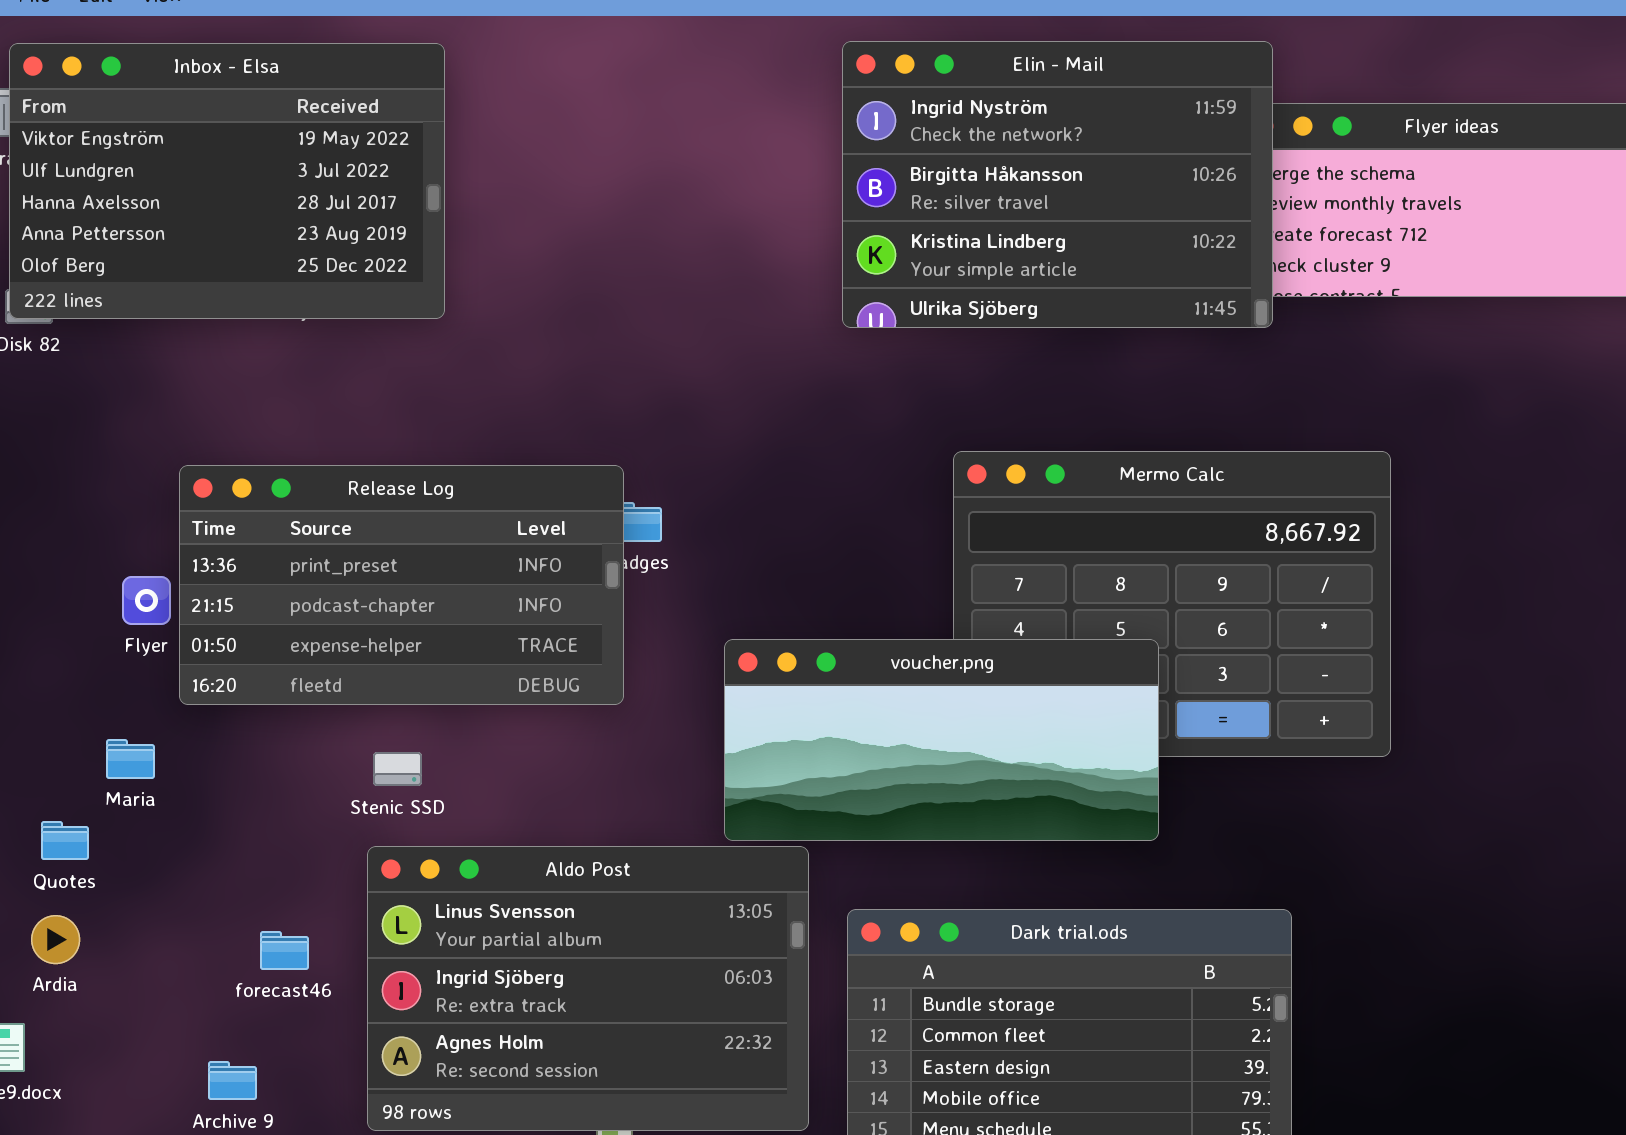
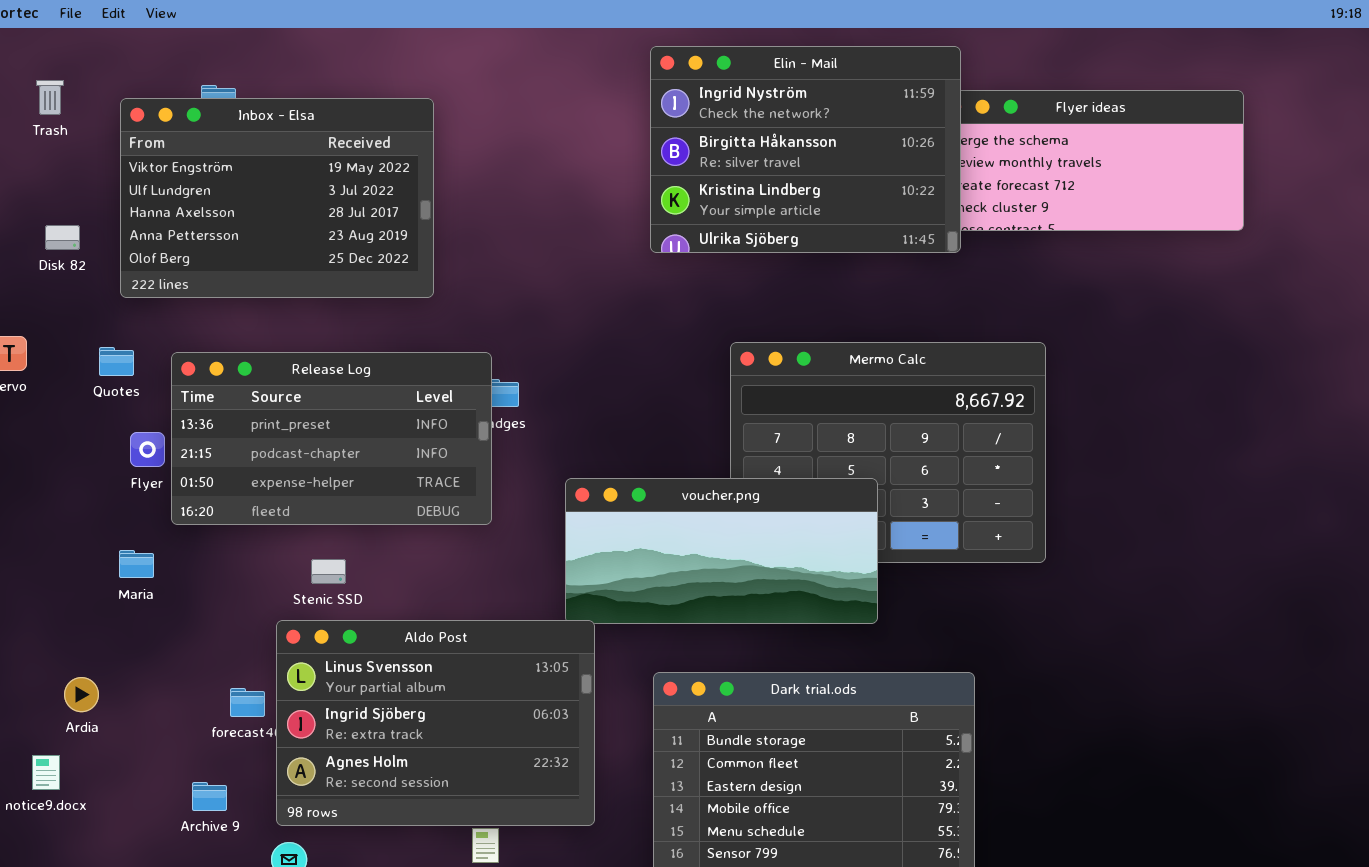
Inbox - Elsa: [9,43,445,319] -> [120,98,434,298], moved
Quotes: [41,821,89,860] -> [99,347,134,376], moved
Aldo Post: [367,846,809,1131] -> [276,620,595,826], moved

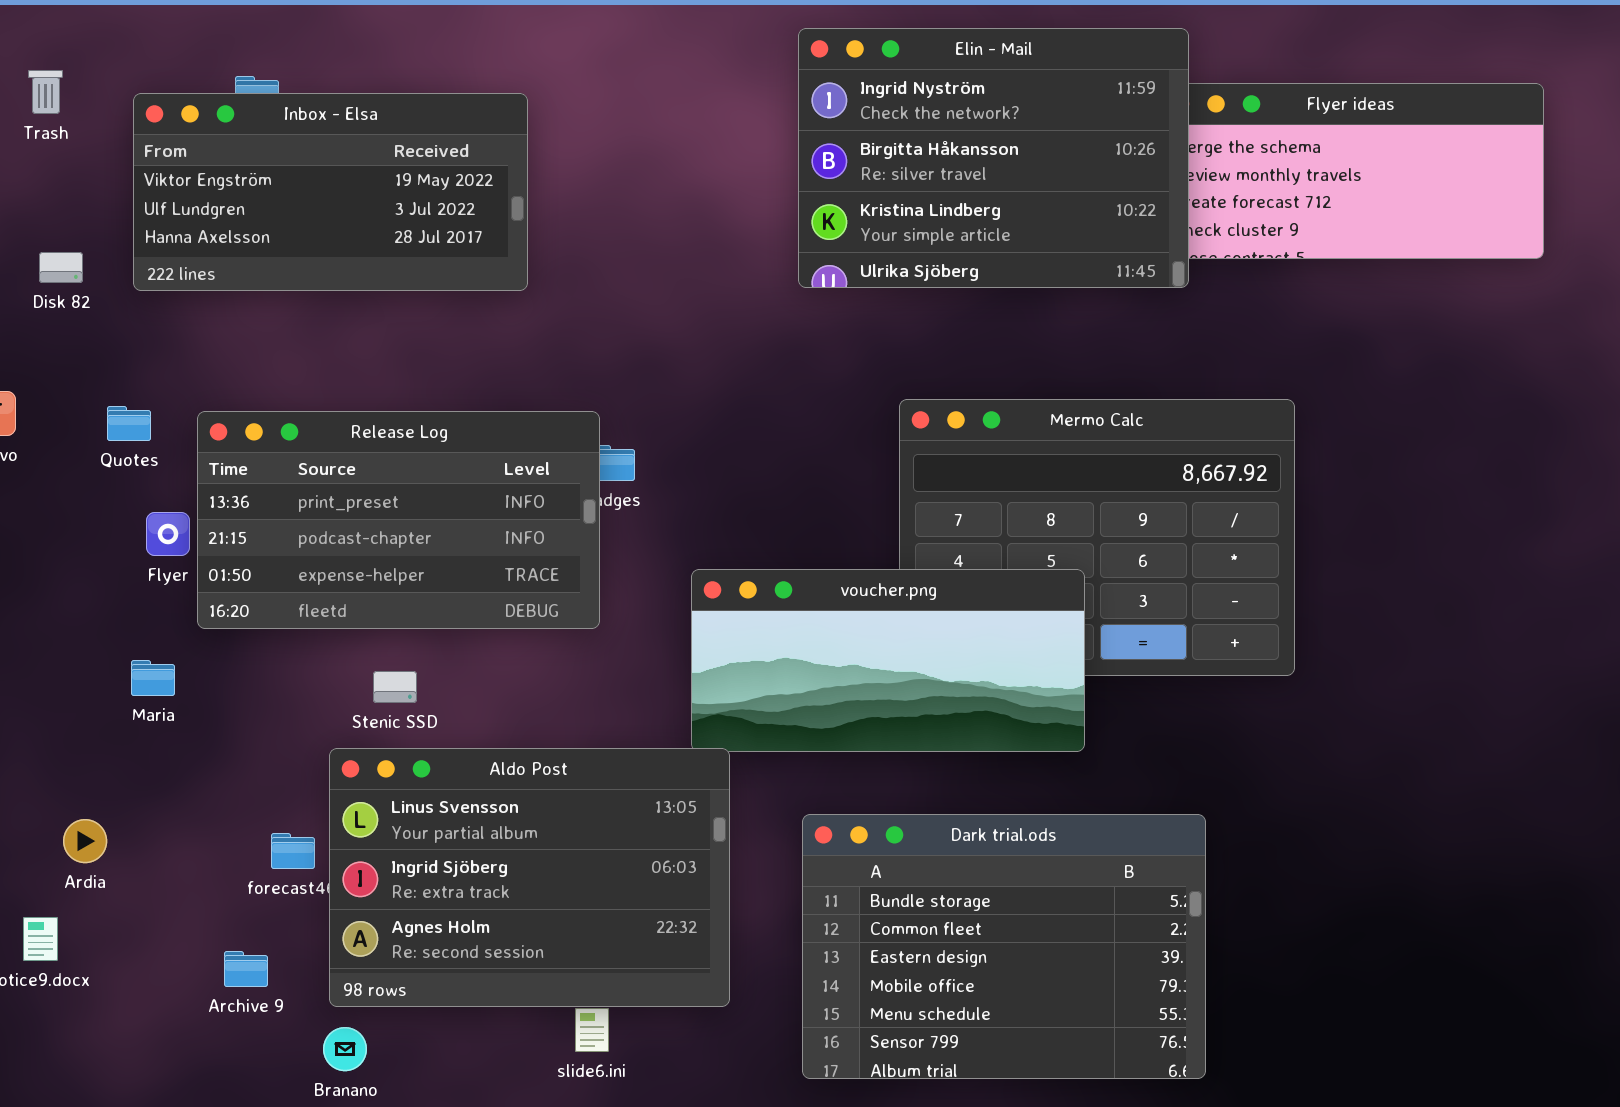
Inbox - Elsa: [120,98,434,298] -> [133,93,528,291], resized

